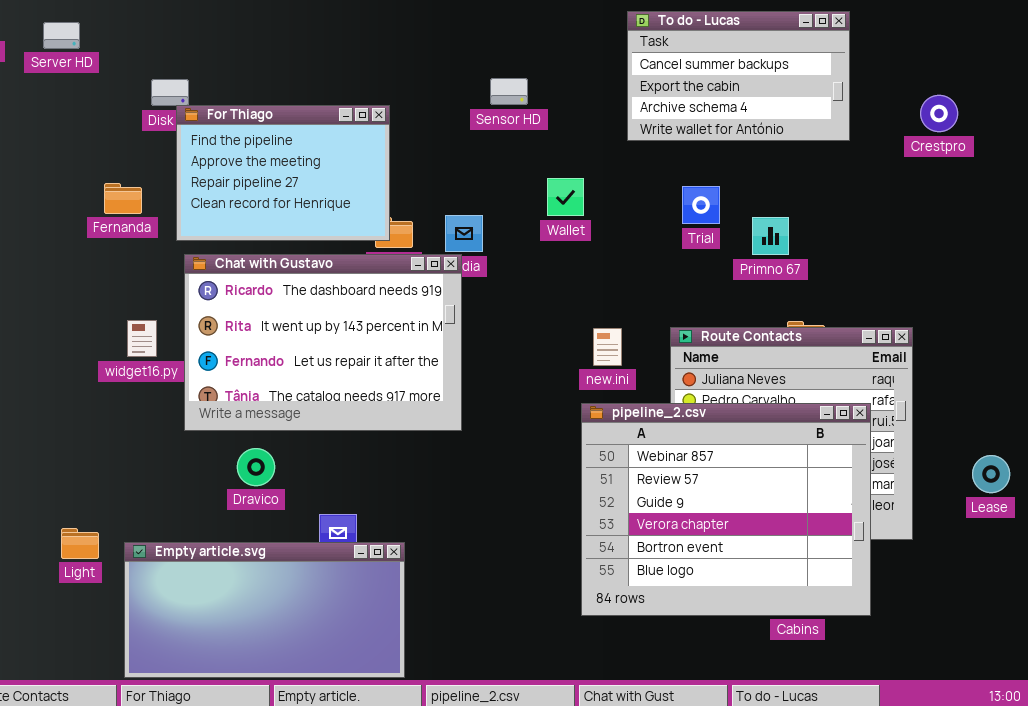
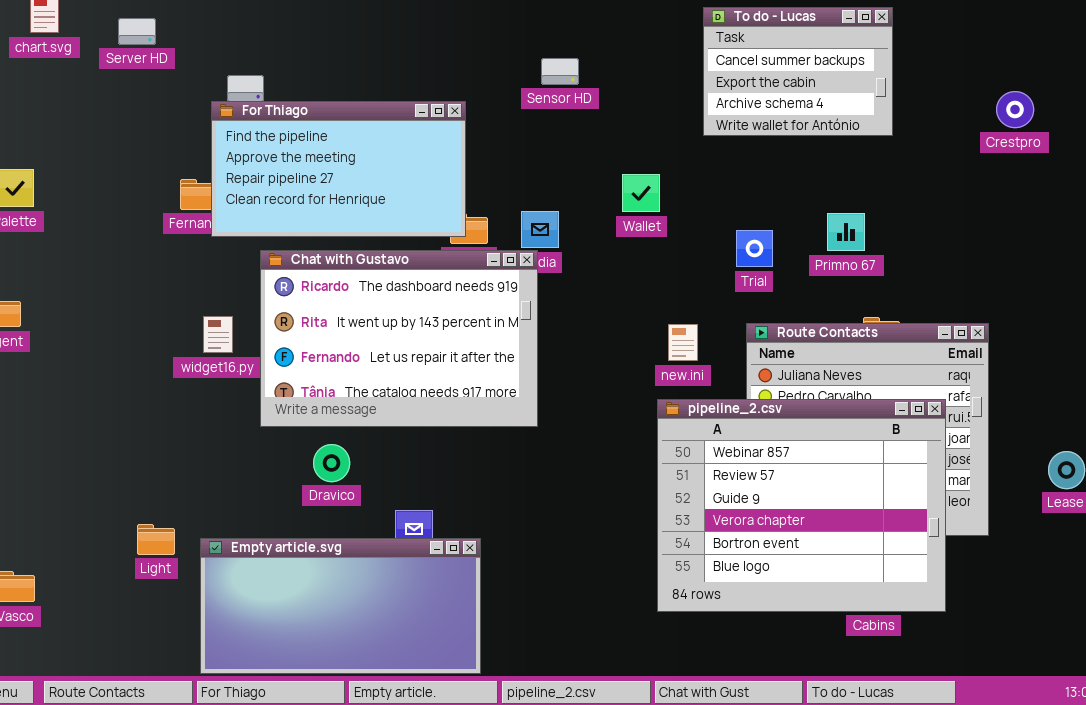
To do - Lucas: [627,11,850,141] -> [703,7,893,136], resized
Sensor HD: [490,78,528,105] -> [541,58,579,85], moved
For Thiago: [176,105,390,241] -> [211,101,466,237], resized
Trial: [682,186,720,224] -> [736,230,773,267], moved

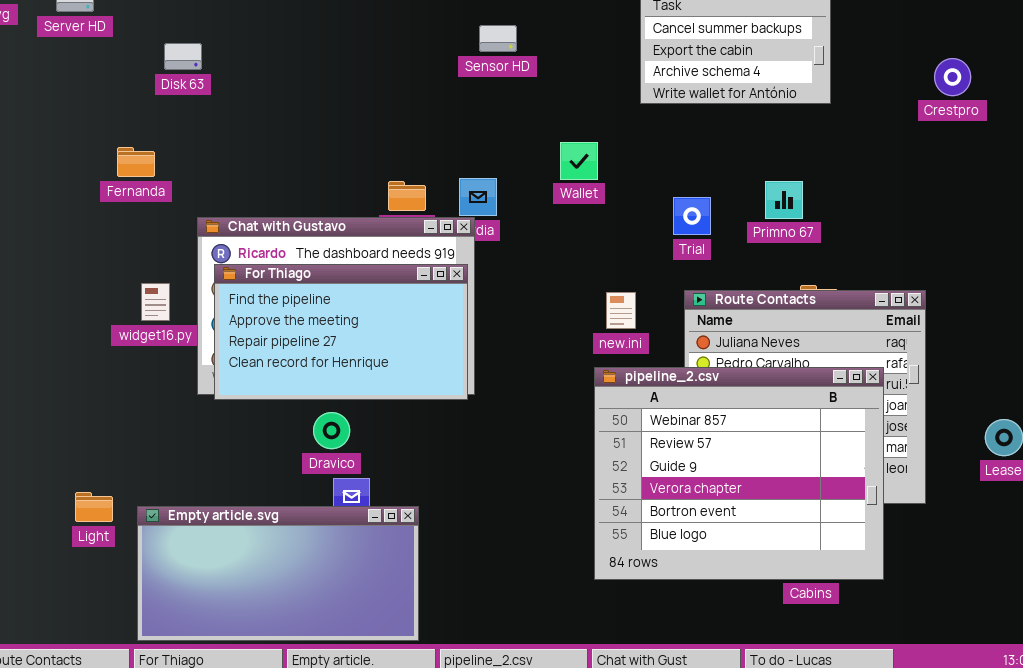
For Thiago: [211,101,466,237] -> [214,264,468,400], moved
Dravico: [313,444,350,482] -> [313,412,350,449], moved

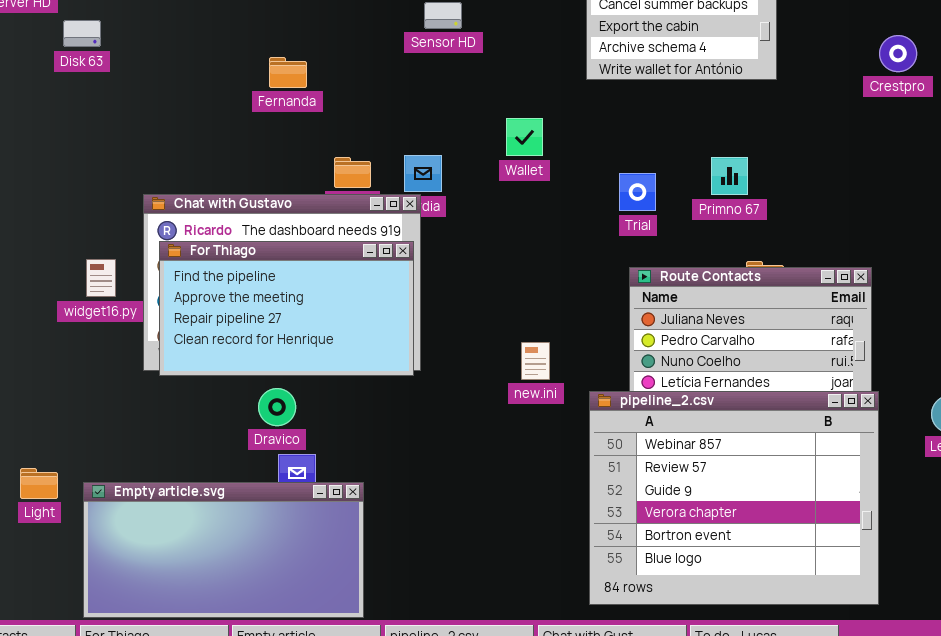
Disk 63: [164,43,202,70] -> [63,20,101,47], moved
Fernanda: [117,147,155,177] -> [269,57,307,88], moved
new.ini: [606,292,636,329] -> [521,342,550,380], moved
pipeline_2.csv: [594,367,884,580] -> [589,391,879,605], moved

